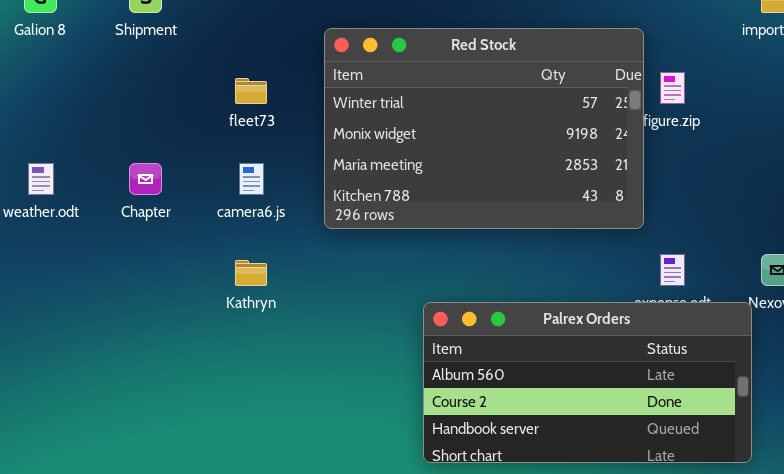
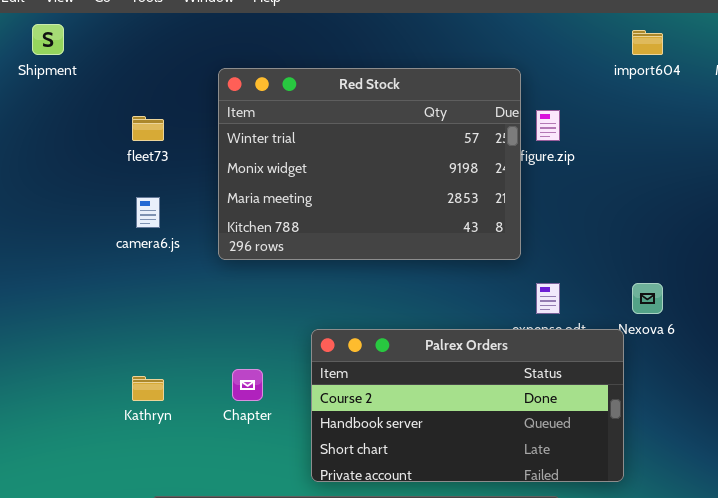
Chapter: [129,163,162,195] -> [232,369,263,401], moved
Kathryn: [235,260,267,286] -> [132,376,164,401], moved
Palrex Orders: [423,302,752,463] -> [311,329,624,482], scrolled down 1 row

